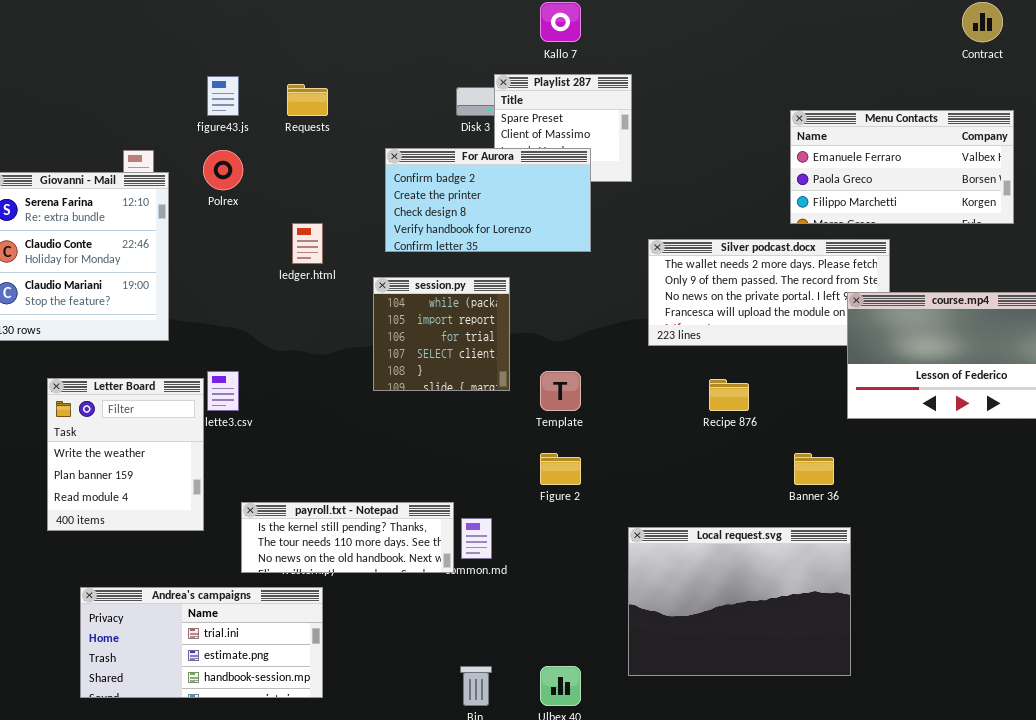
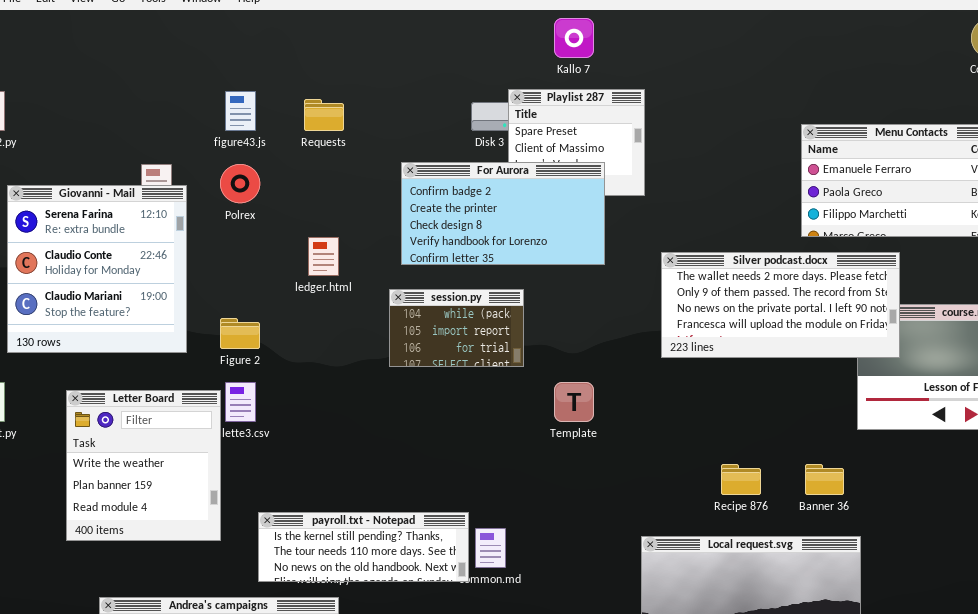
Silver podcast.docx: [648,239,890,346] -> [661,252,900,358], raised
session.py: [373,277,510,391] -> [389,289,524,367], resized
Recipe 876: [709,379,749,411] -> [721,464,761,495], moved
Figure 2: [540,453,581,485] -> [220,318,260,349], moved

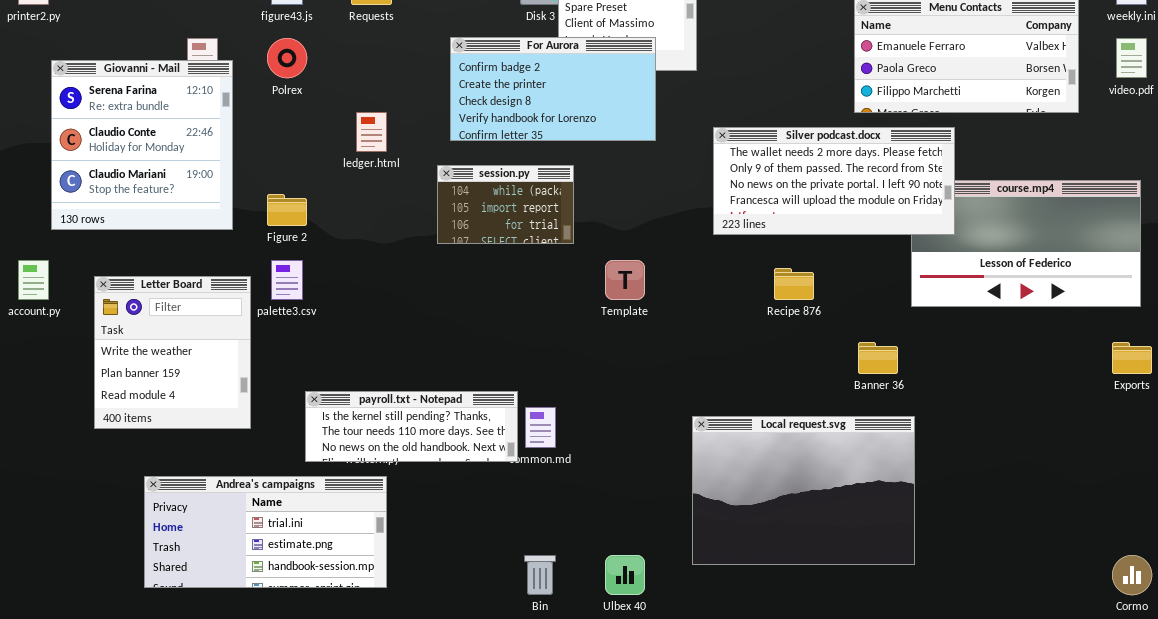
Letter Board: [66,390,221,541] -> [94,276,251,429], moved
Recipe 876: [721,464,761,495] -> [774,268,814,300], moved

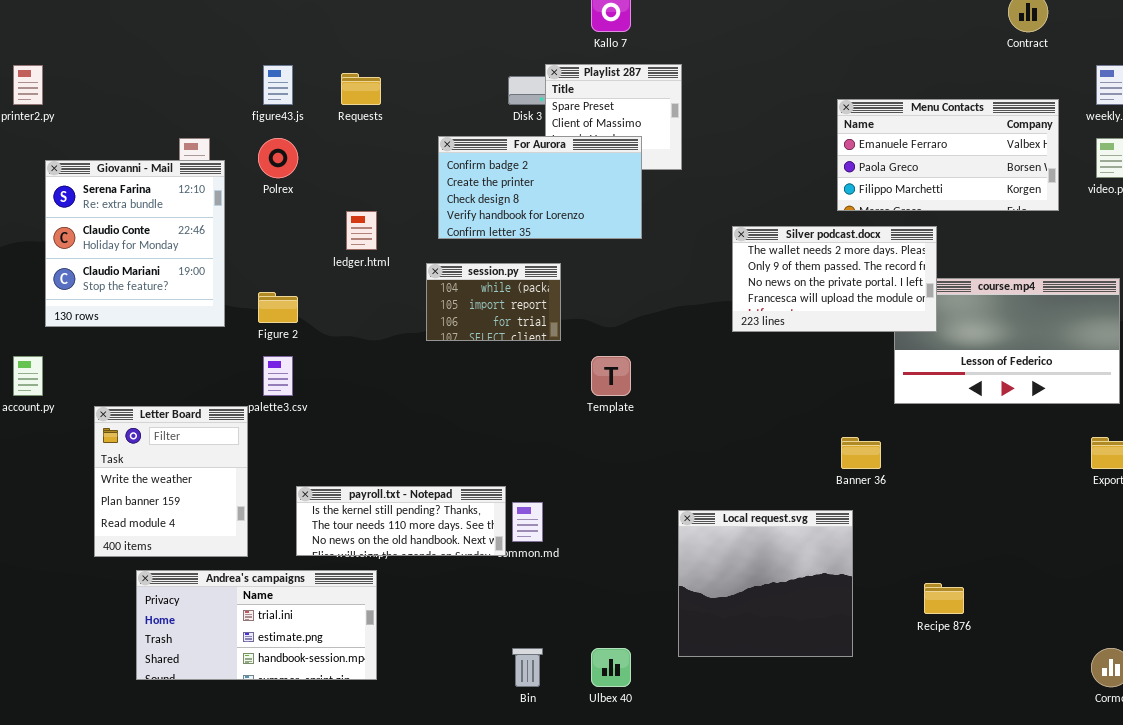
Silver podcast.docx: [713,127,955,235] -> [732,226,937,332], resized
Recipe 876: [774,268,814,300] -> [924,583,964,614], moved
Letter Board: [94,276,251,429] -> [94,406,248,557], moved
Local request.svg: [692,416,915,565] -> [678,510,853,657], resized

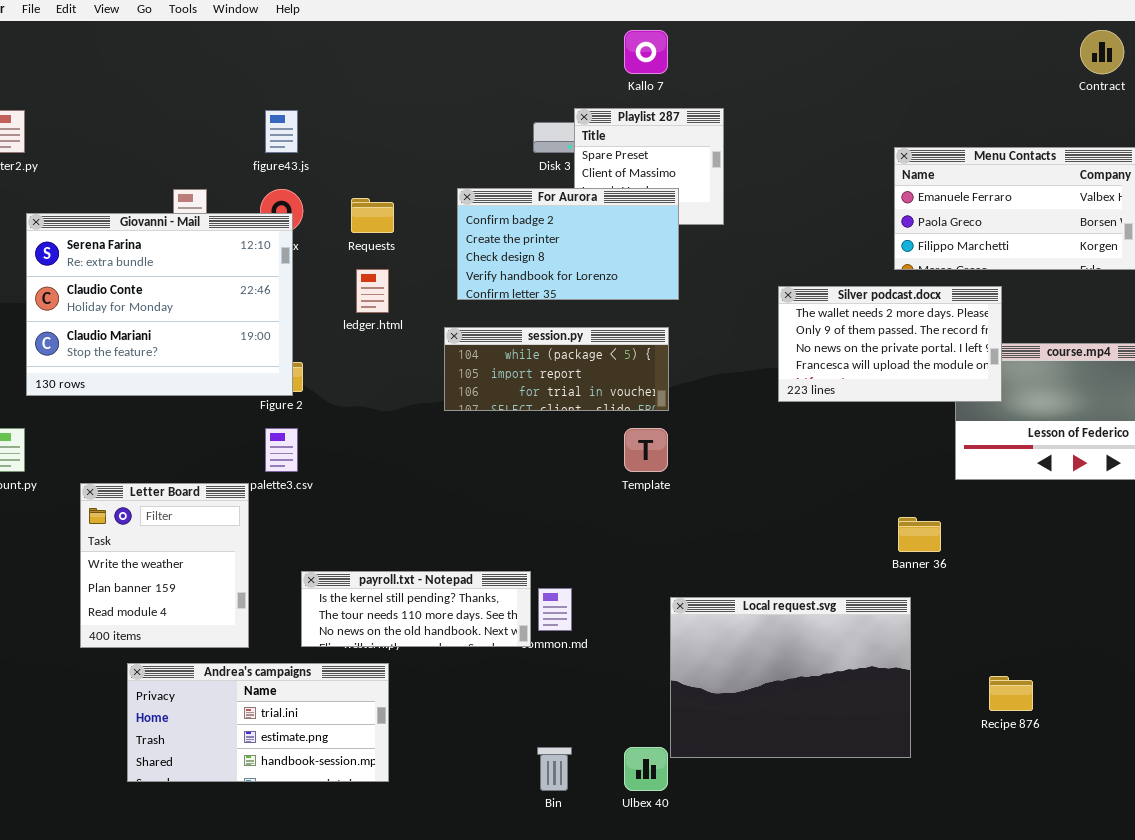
Requests: [341,73,381,105] -> [351,198,394,233], moved
Giovanni - Mail: [45,160,225,327] -> [26,213,293,396], resized
session.py: [426,263,561,341] -> [444,327,669,411], resized
Local request.svg: [678,510,853,657] -> [670,597,911,758], resized

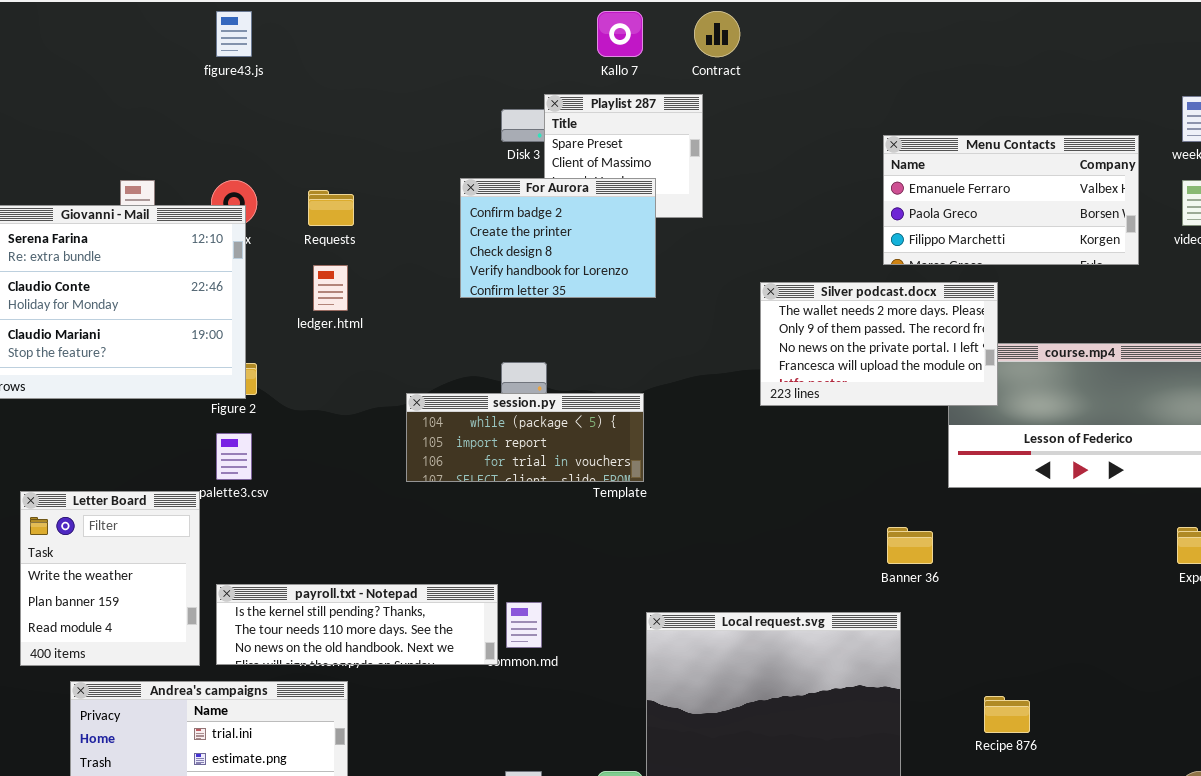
Contract: [1080,30,1124,74] -> [694,11,740,57], moved
figure43.js: [265,110,298,153] -> [216,11,252,57], moved
For Aurora: [457,188,679,300] -> [460,178,656,298], resized
session.py: [444,327,669,411] -> [406,393,644,482], moved
payroll.txt - Notepad: [301,571,531,647] -> [216,584,498,665], resized

